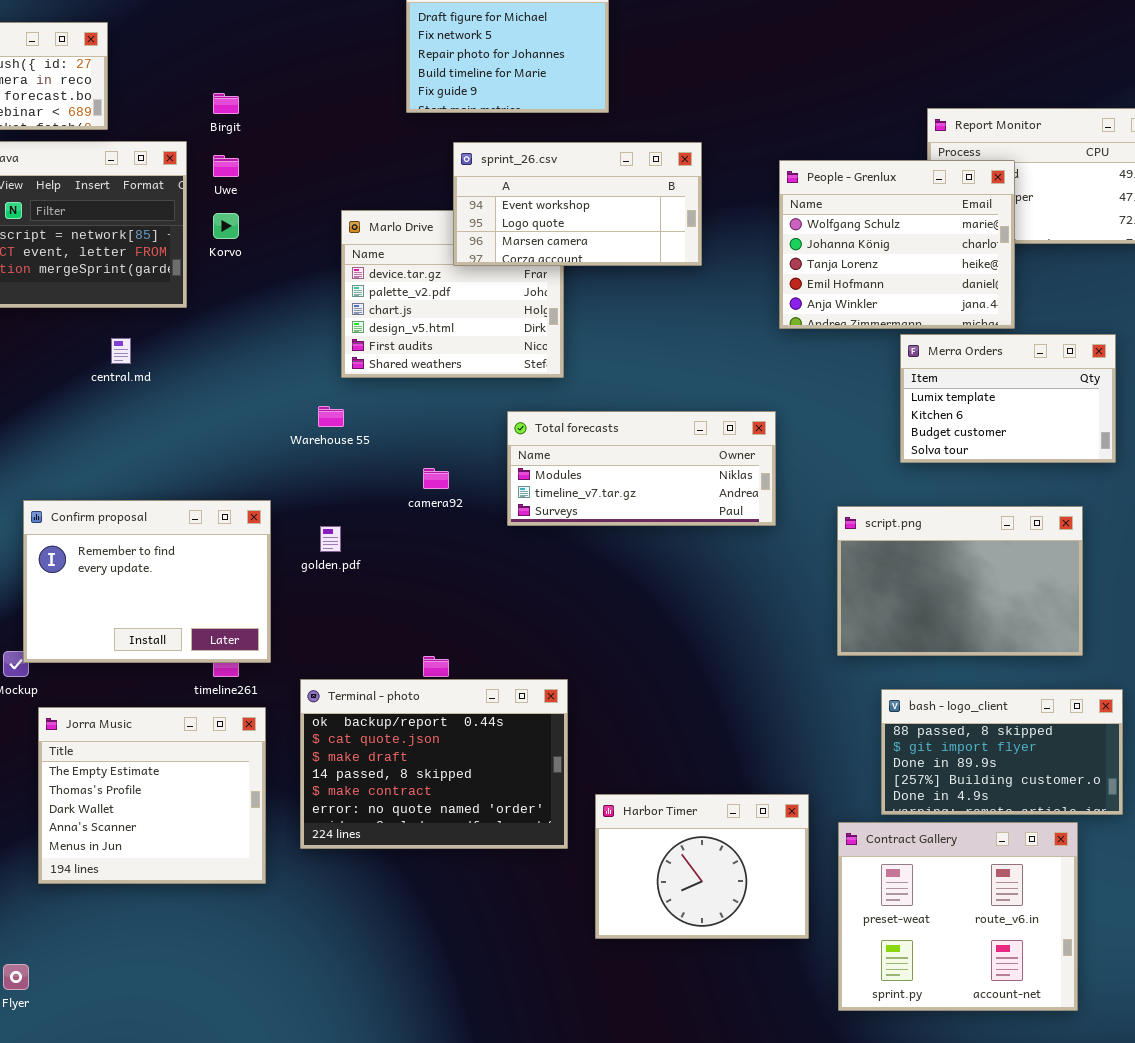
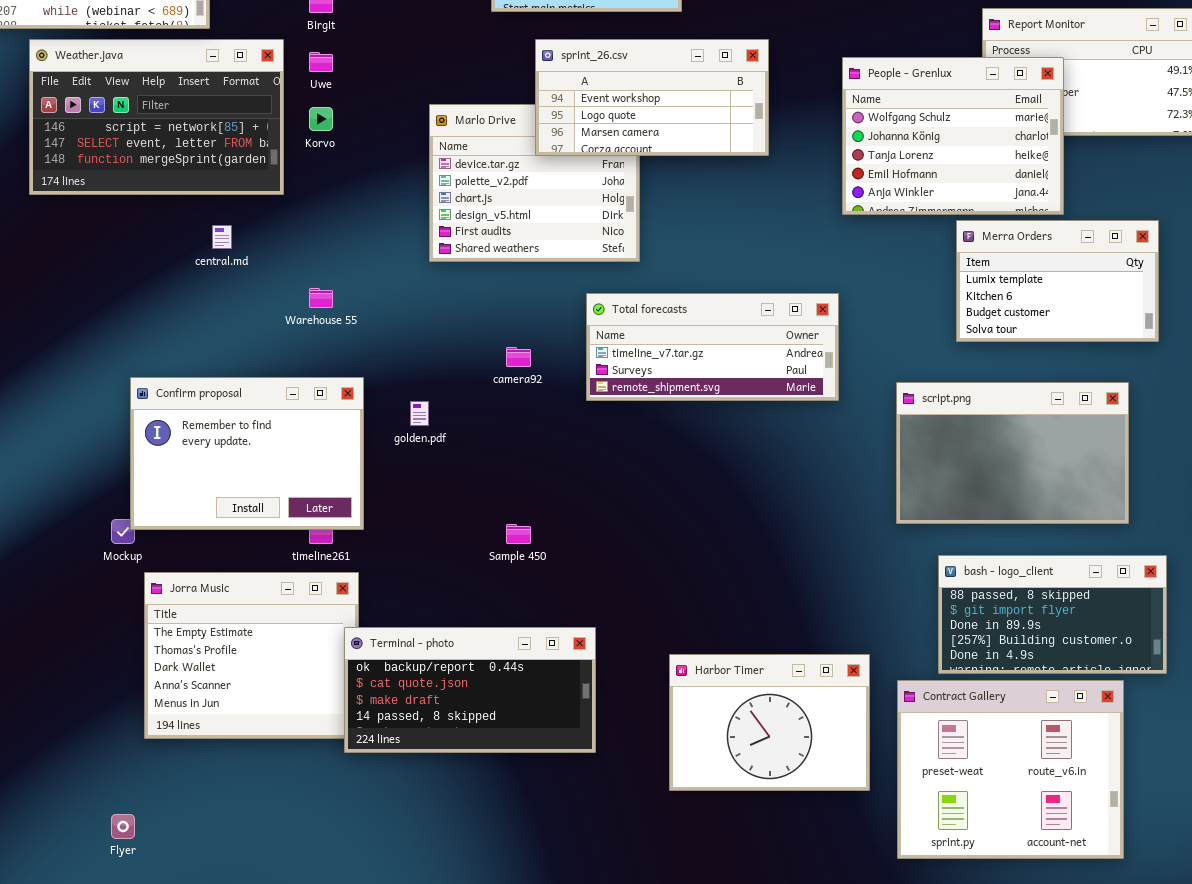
Warehouse 55: [318,406,344,427] -> [309,288,333,308], moved
Total forecasts: [507,411,776,526] -> [586,293,839,401], scrolled down 1 row
Terminal - photo: [300,679,568,849] -> [344,627,596,753], moved, resized

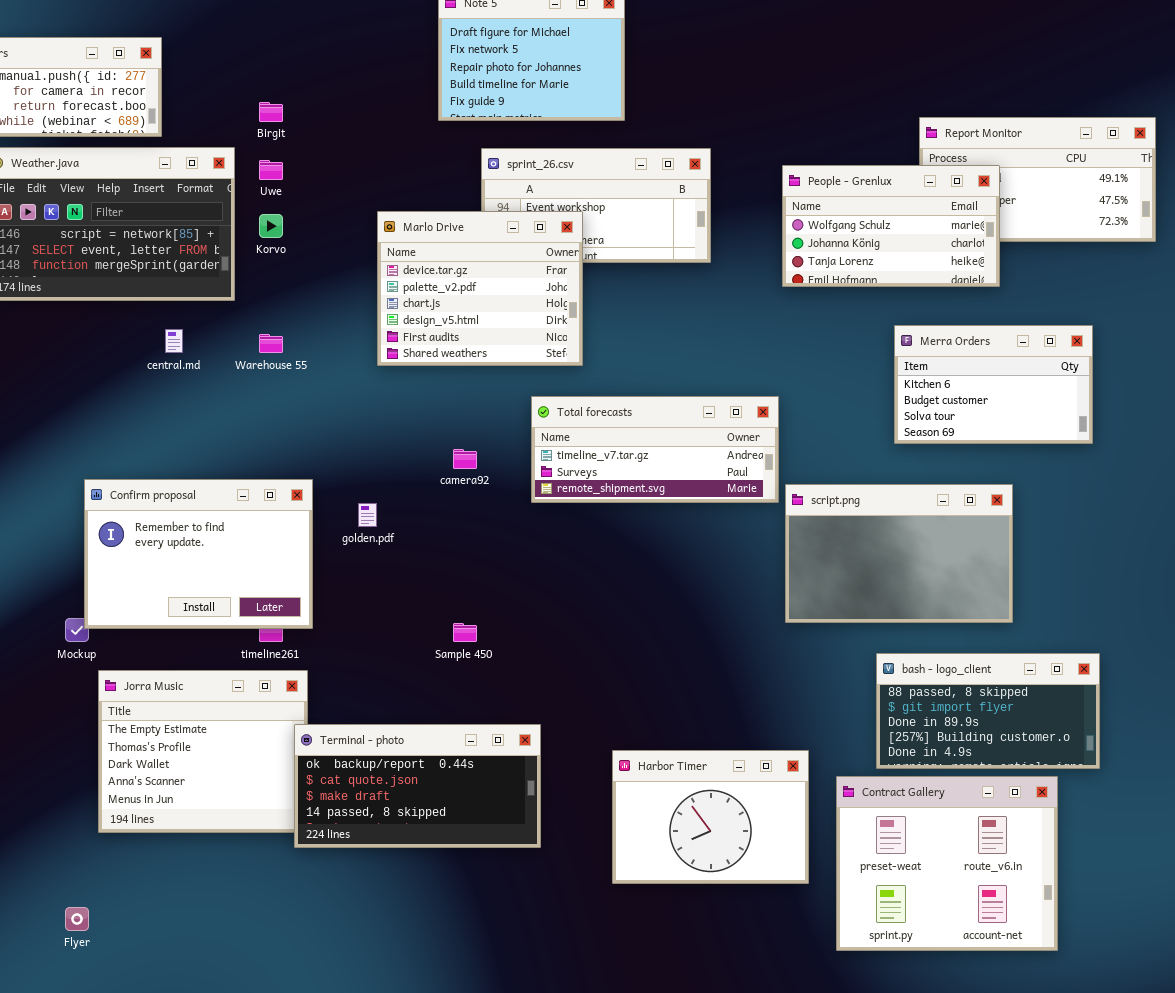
People - Grenlux: [842,57,1064,215] -> [782,165,1000,287], resized
Marlo Drive: [429,104,640,262] -> [377,211,583,366], raised
Merra Orders: [956,220,1159,342] -> [894,325,1093,444], scrolled down 1 row
Warehouse 55: [309,288,333,308] -> [259,334,283,353], moved
script.png: [896,382,1129,524] -> [785,484,1013,623], moved

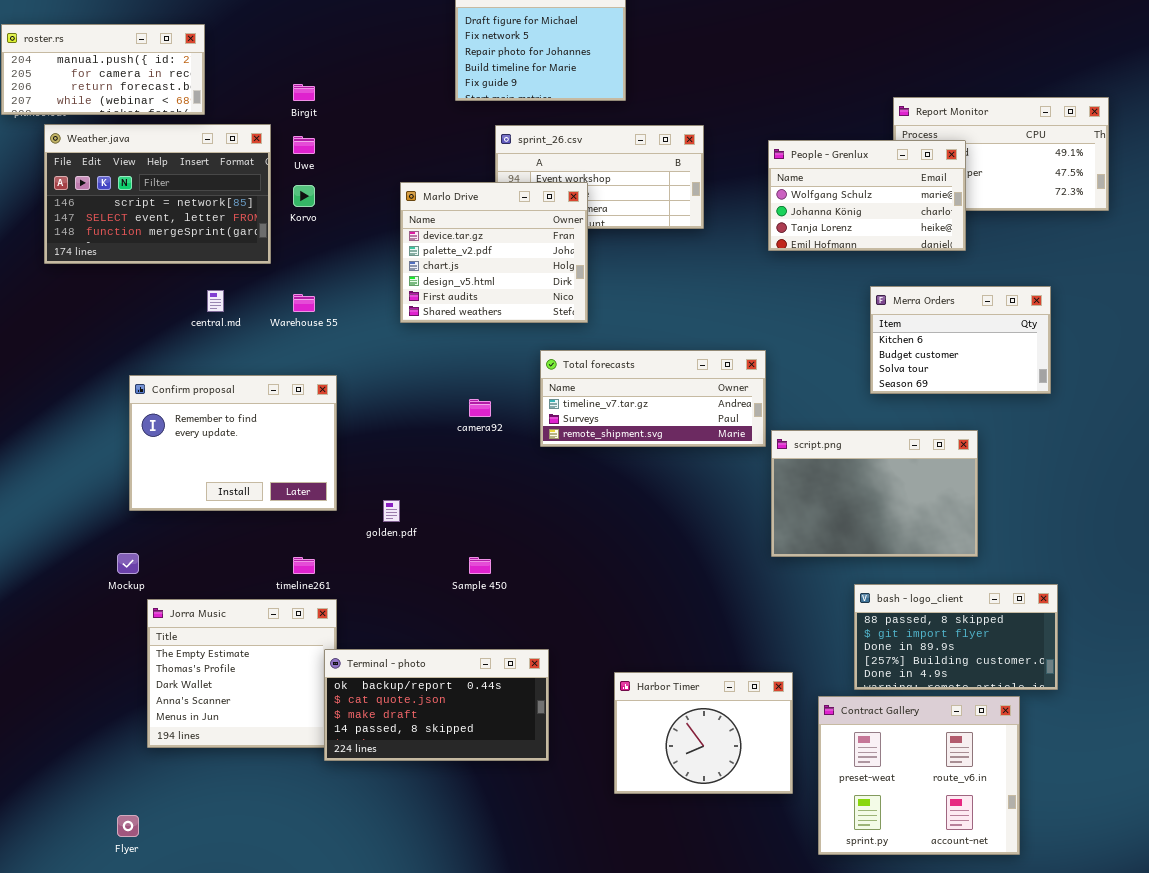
Confirm proposal: [84,479,313,629] -> [129,375,337,511], moved
golden.pdf: [358,503,377,527] -> [383,500,400,522], moved

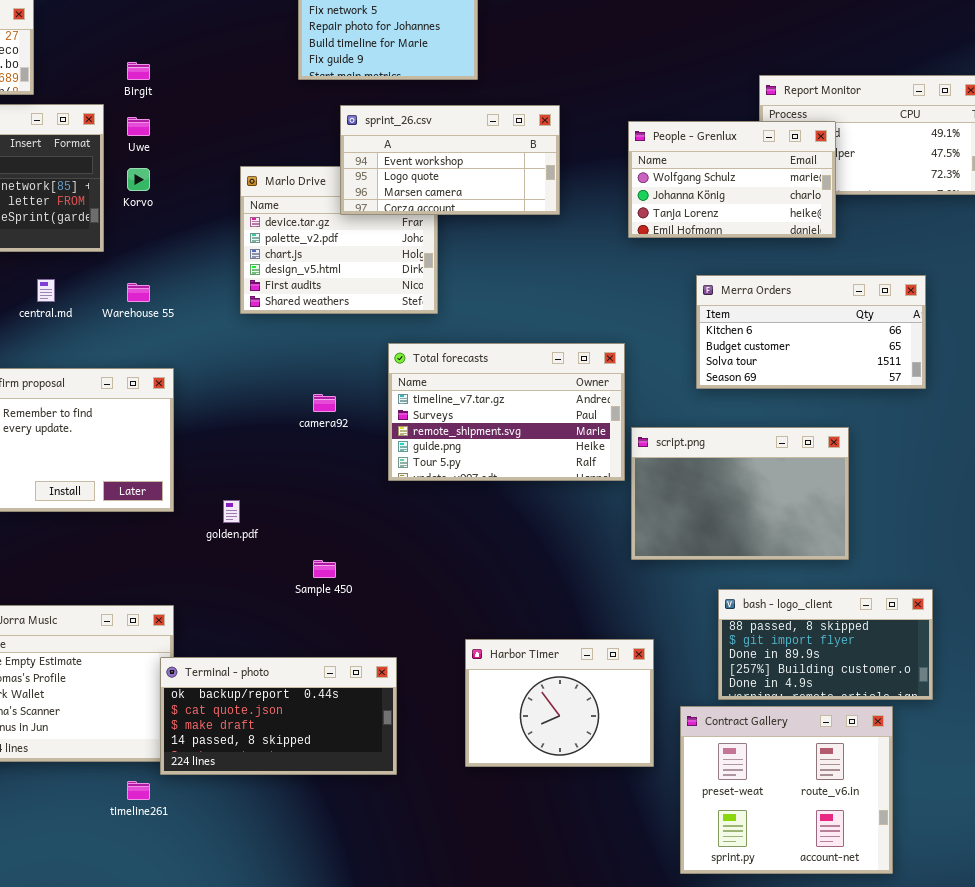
sprint_26.csv: [495,125,704,229] -> [340,105,560,215], raised
Merra Orders: [870,286,1051,394] -> [696,275,926,389], resized
Total forecasts: [540,350,766,447] -> [388,343,625,481], resized
timeline261: [293,557,315,574] -> [127,781,150,800], moved
Harbor Timer: [614,672,793,794] -> [465,639,654,767], moved

